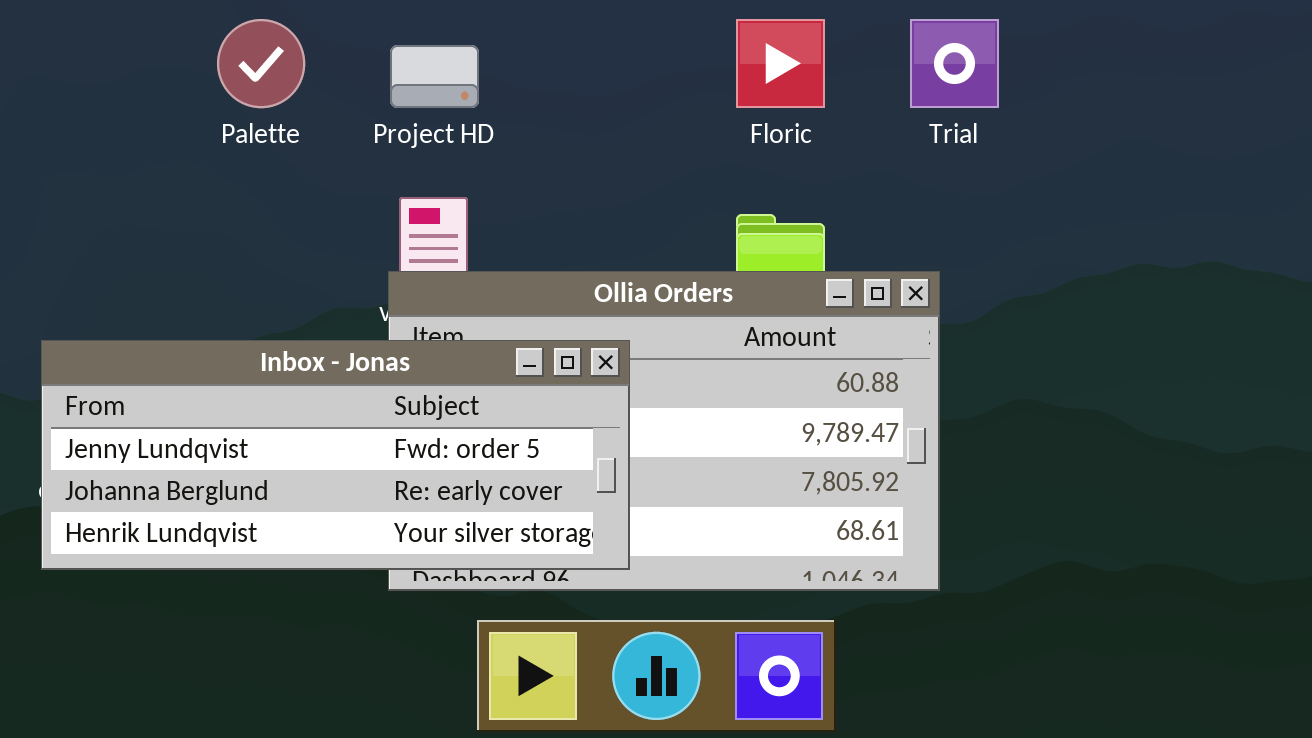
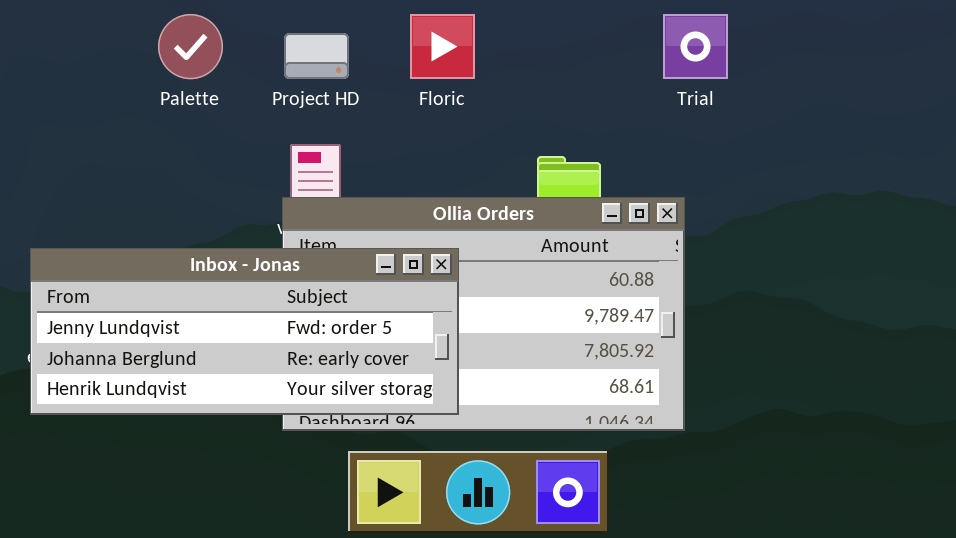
Floric: [736,19,825,108] -> [410,14,475,79], moved

